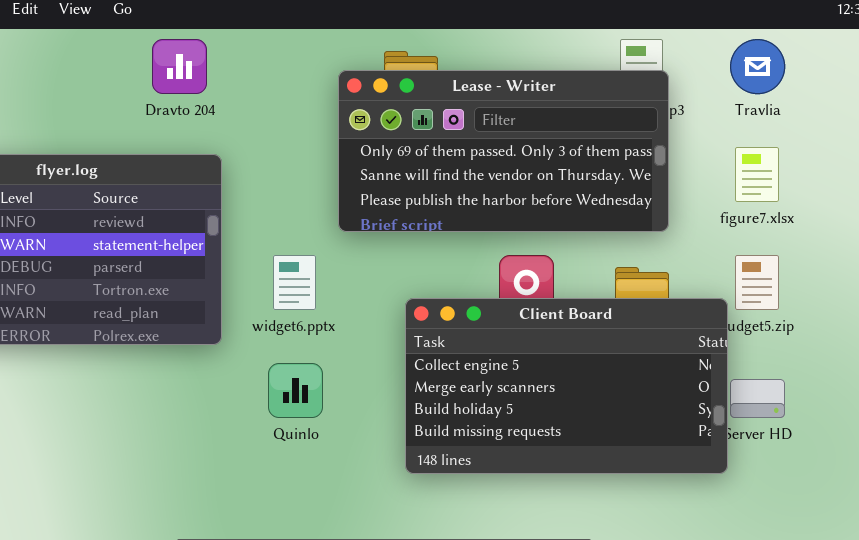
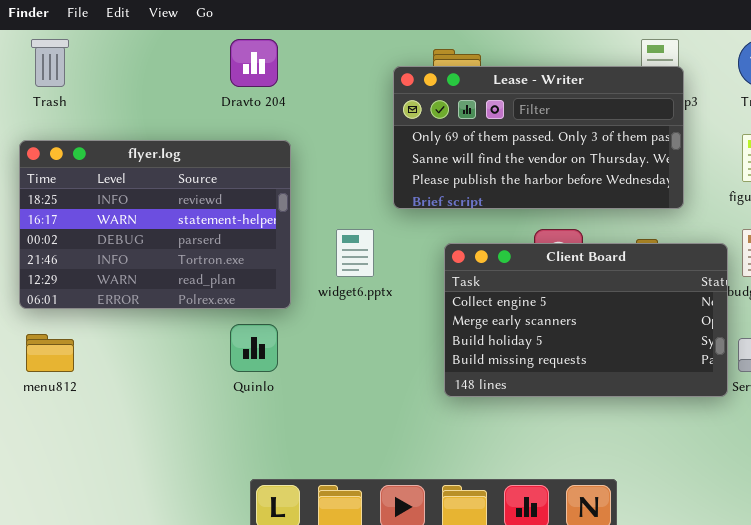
Client Board: [405,298,728,474] -> [444,243,728,397], moved
Quinlo: [268,363,323,418] -> [230,324,278,372], moved

